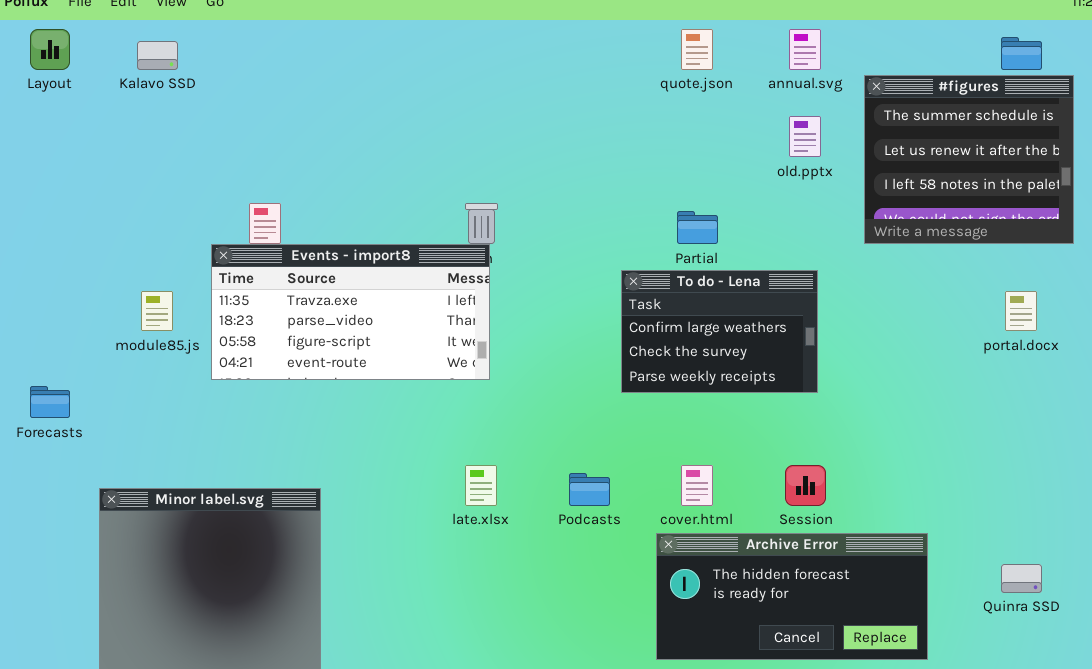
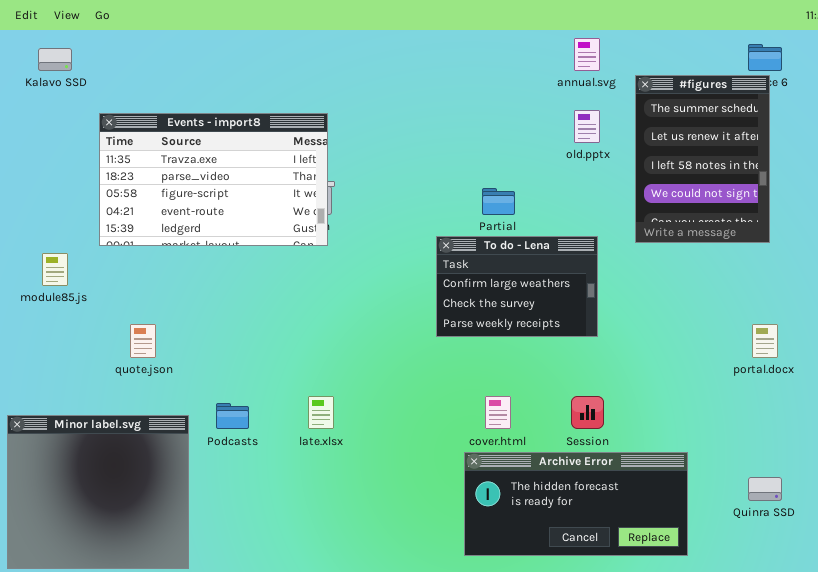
quote.json: [681,29,713,70] -> [130,324,156,358], moved
#figures: [864,75,1074,244] -> [635,75,770,243], resized
Events - import8: [211,244,490,380] -> [99,113,328,246], moved, resized
portal.docx: [1005,291,1037,331] -> [752,324,778,358], moved
Podcasts: [569,473,610,506] -> [216,403,249,429], moved

